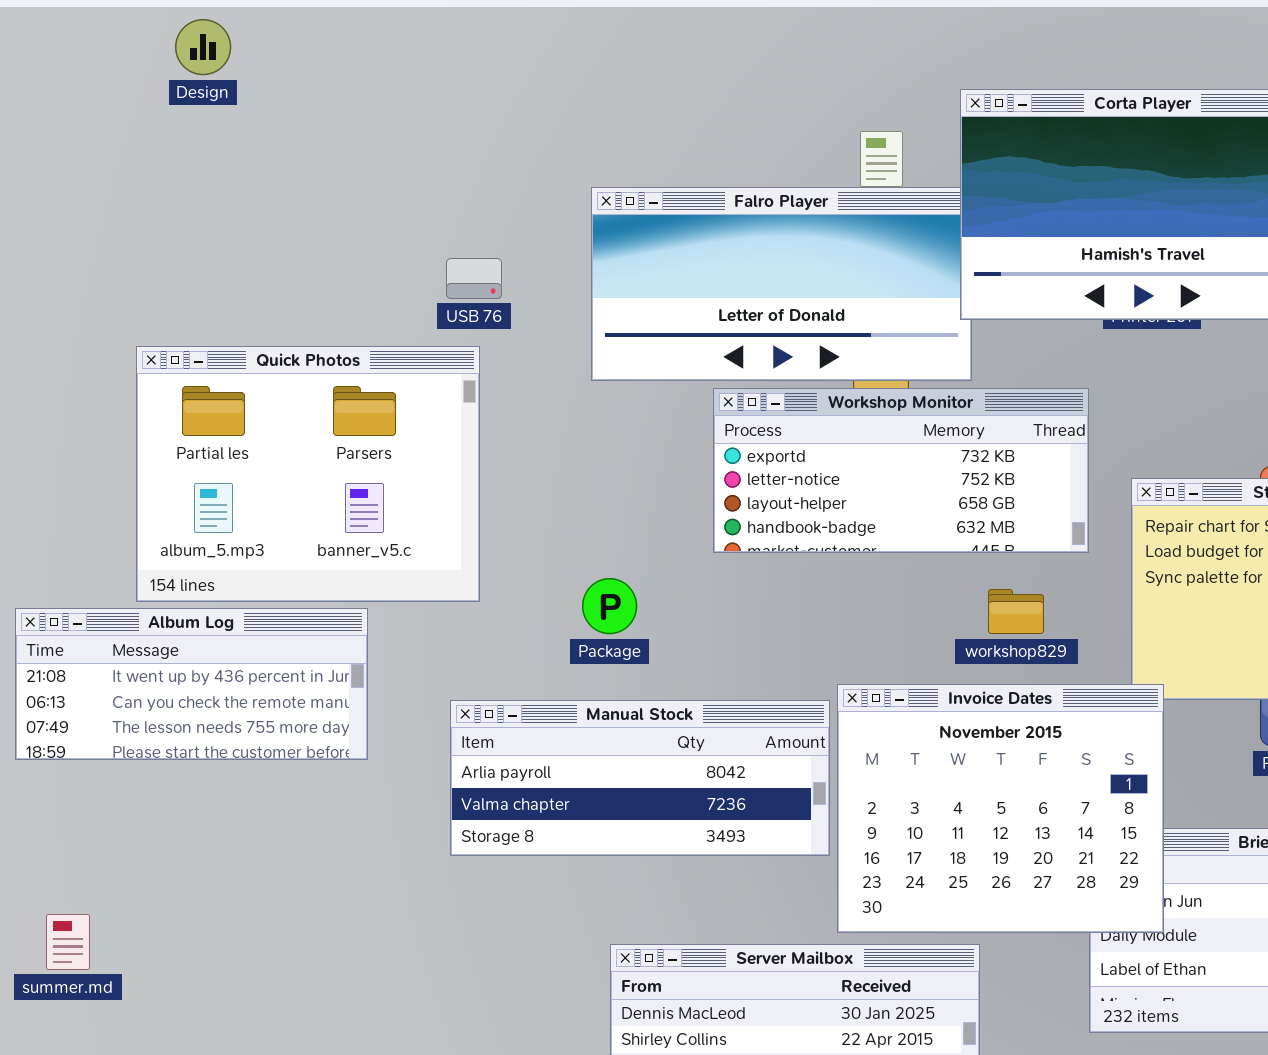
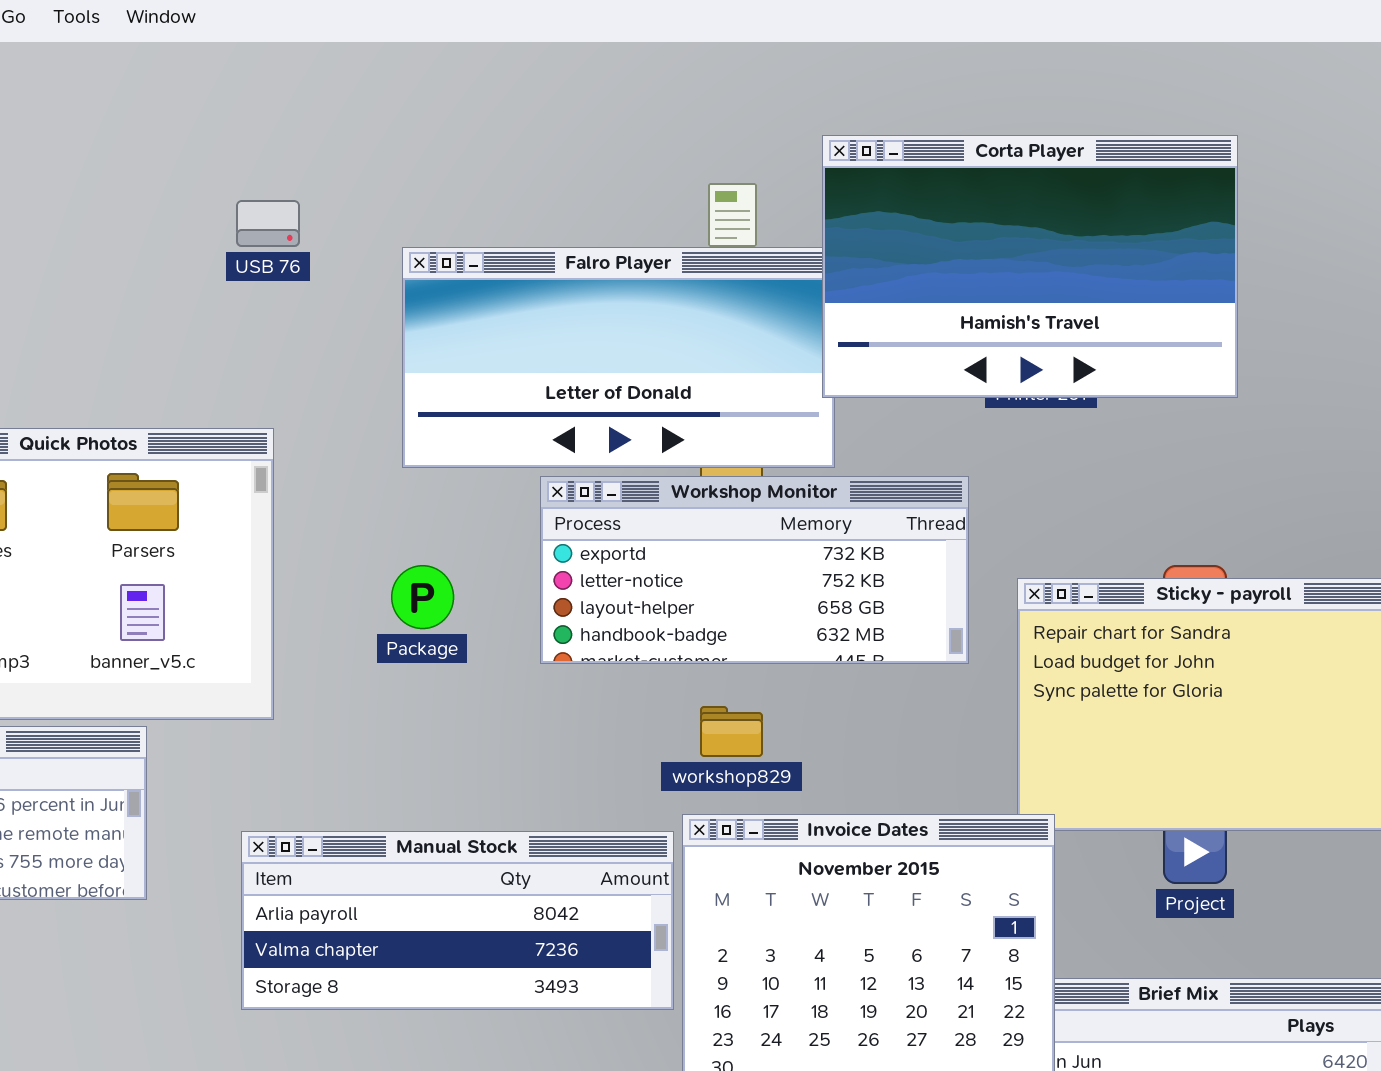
USB 76: [446,258,502,299] -> [236,200,300,247], moved
Package: [582,578,637,634] -> [391,565,454,629], moved
workshop829: [988,589,1044,634] -> [700,706,763,757], moved

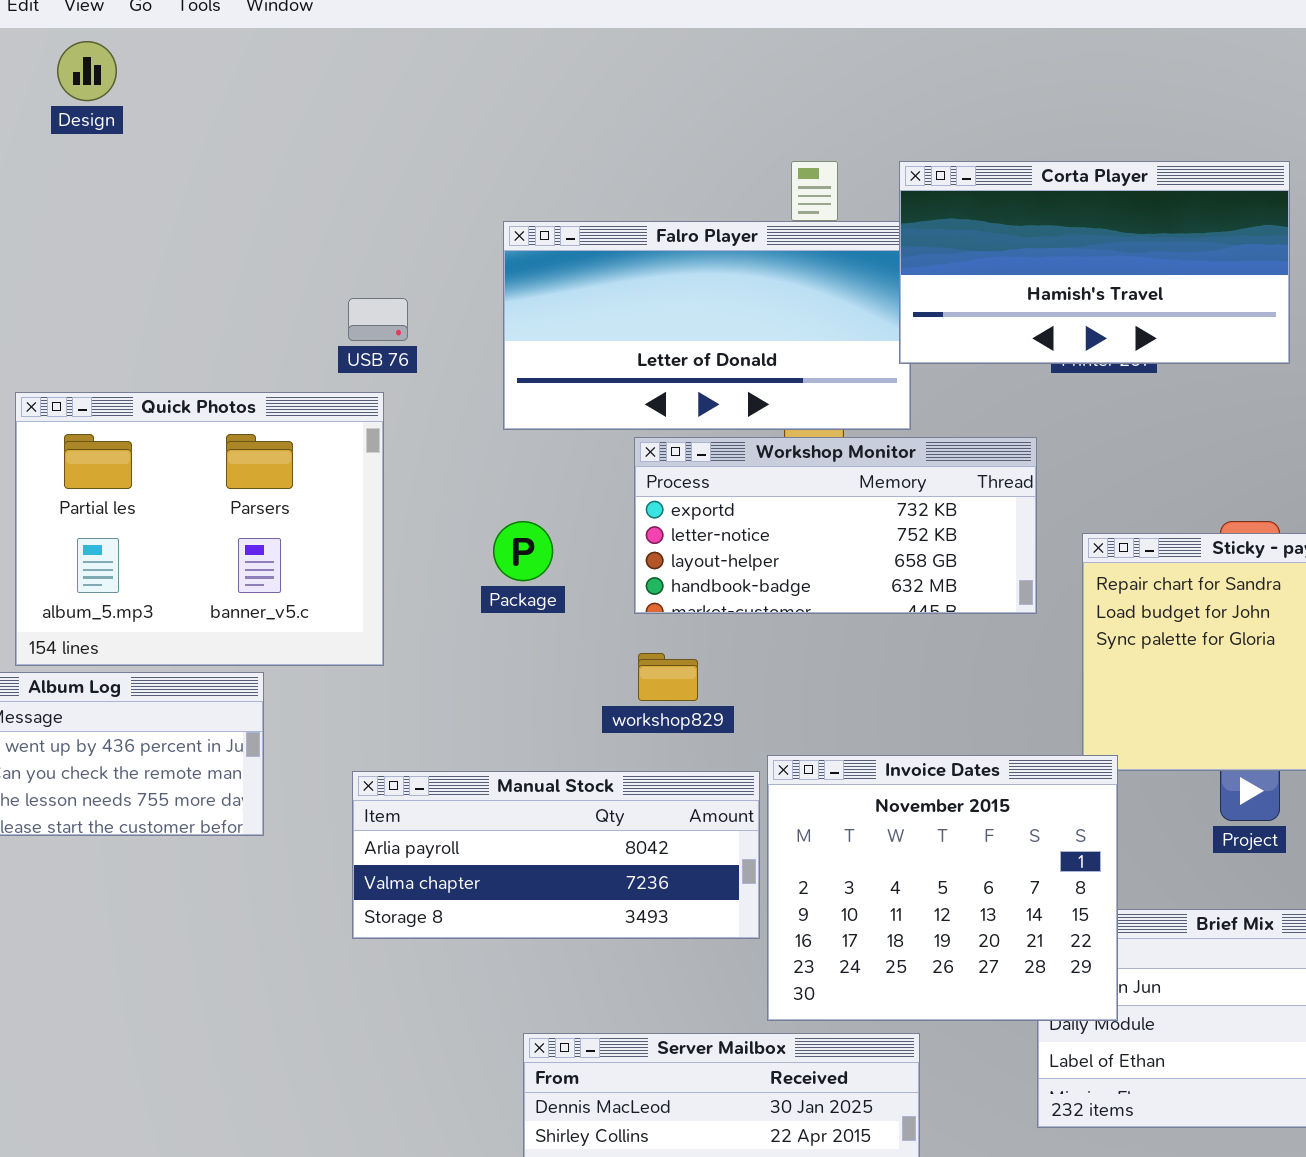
Corta Player: [822,135,1238,398] -> [899,161,1290,364], resized
USB 76: [236,200,300,247] -> [348,298,408,341], moved
workshop829: [700,706,763,757] -> [638,653,698,701], moved

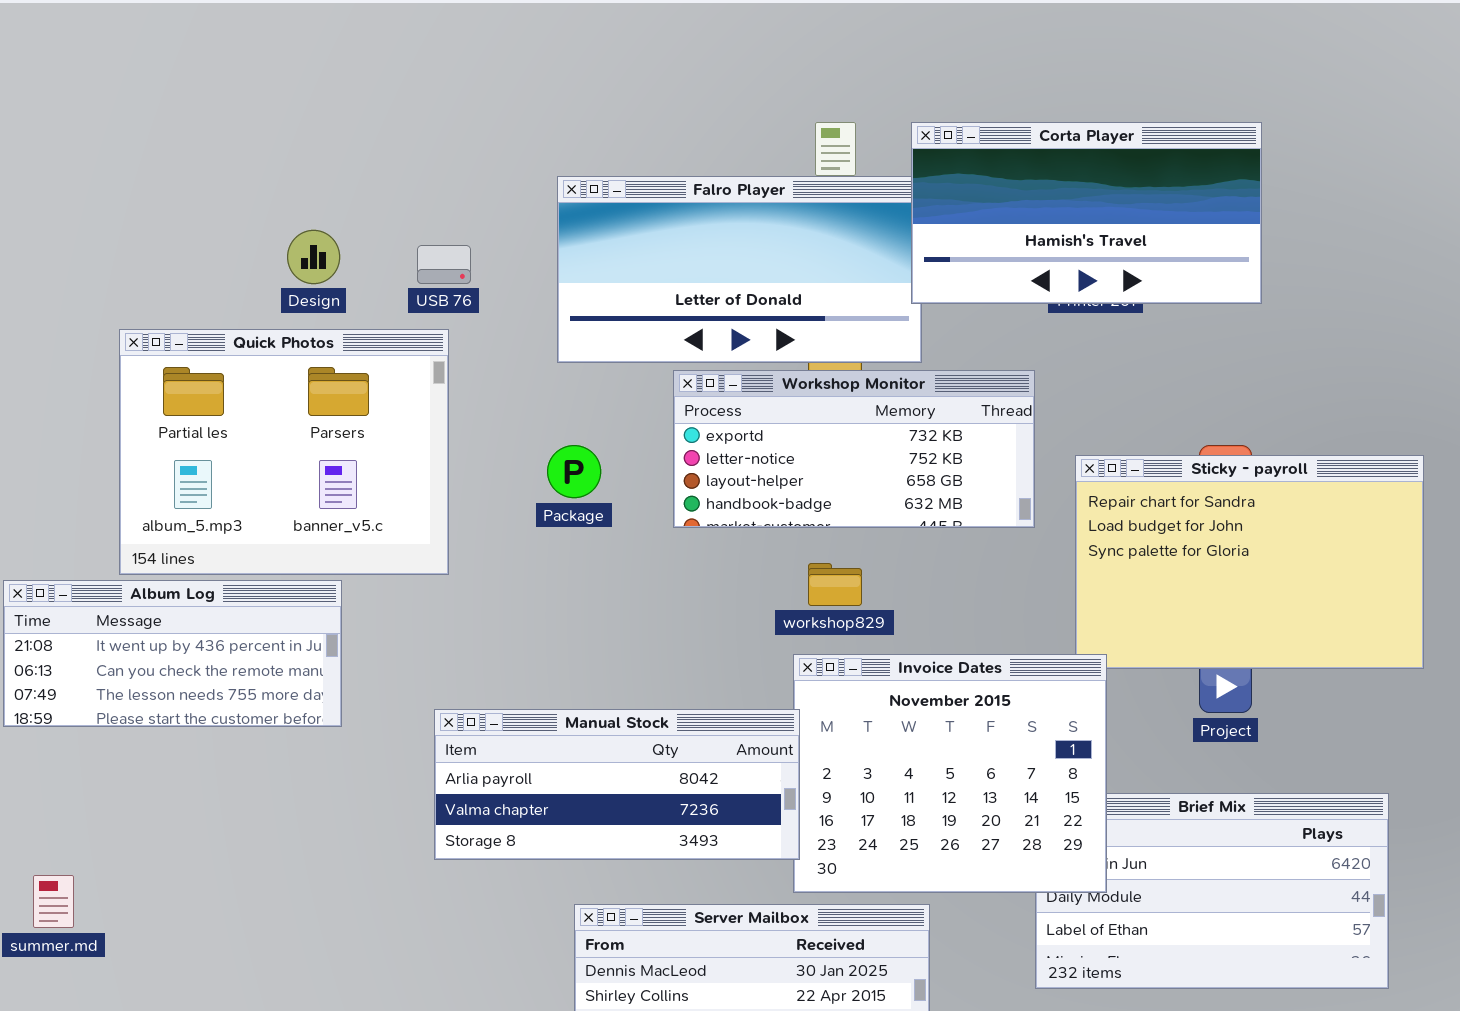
Design: [57,41,117,101] -> [287,230,340,284], moved
workshop829: [638,653,698,701] -> [808,563,862,606], moved
Manual Stock: [352,771,760,939] -> [434,709,800,860], moved

